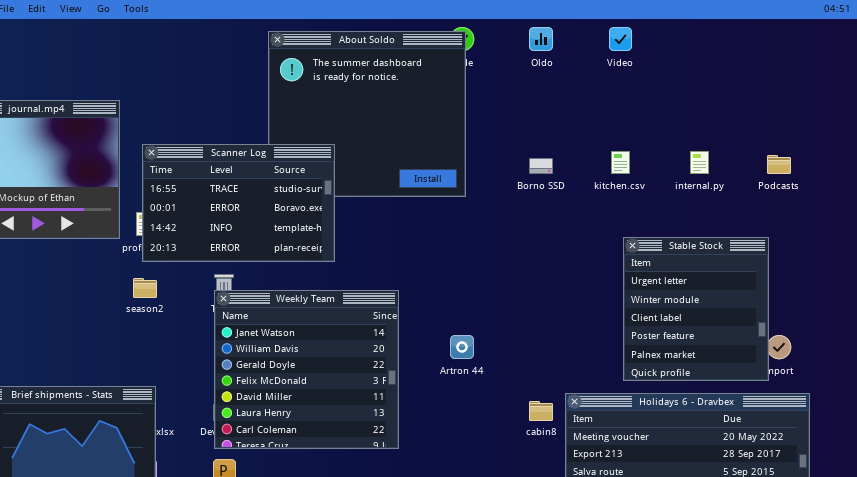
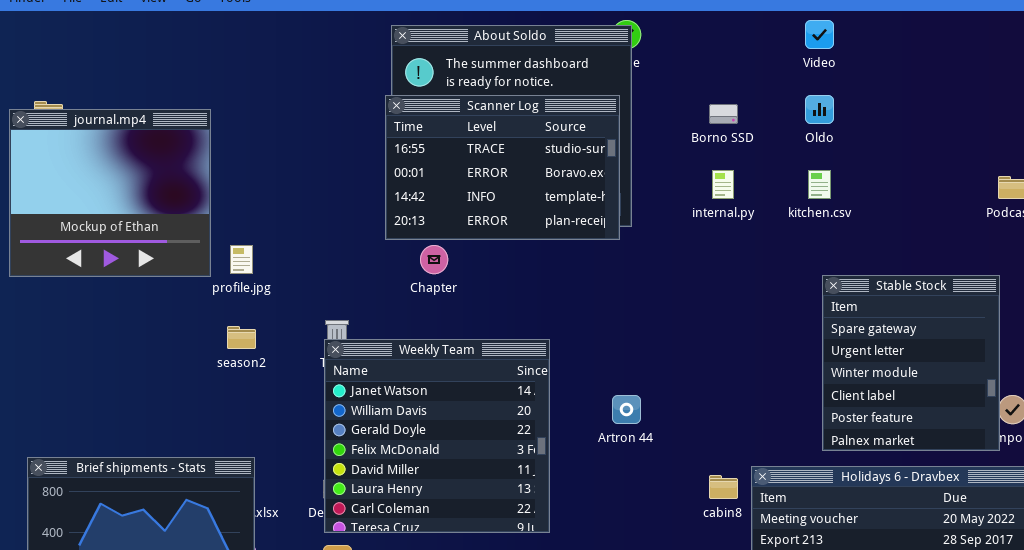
Oldo: [529,27,553,51] -> [805,95,834,124], moved
Scanner Log: [142,144,335,262] -> [385,95,620,240], moved
internal.py: [690,151,709,174] -> [712,170,734,199], moved
Borno SSD: [529,158,553,174] -> [709,104,738,124], moved
Stable Stock: [623,237,769,381] -> [822,275,1000,451], scrolled up 1 row

